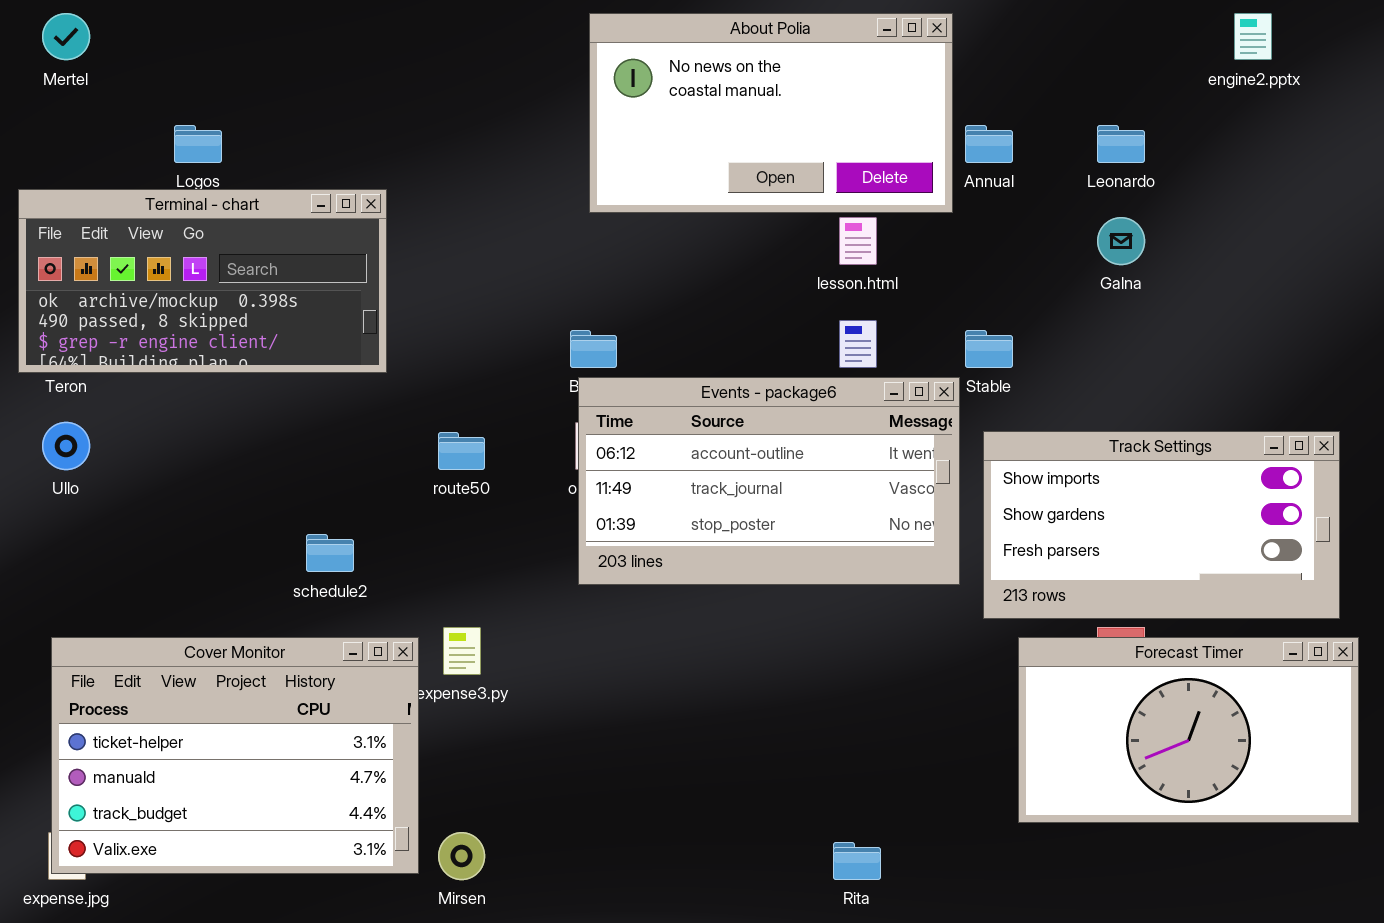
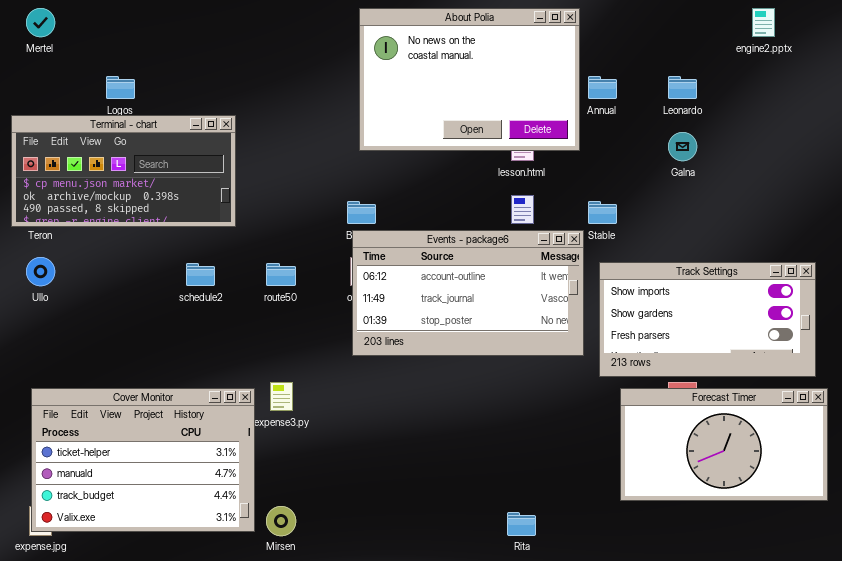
About Polia: [589,13,953,213] -> [359,8,580,151], resized
Terminal - chart: [18,189,387,373] -> [11,115,236,227], scrolled up 1 row
schedule2: [306,534,354,572] -> [186,263,215,286], moved

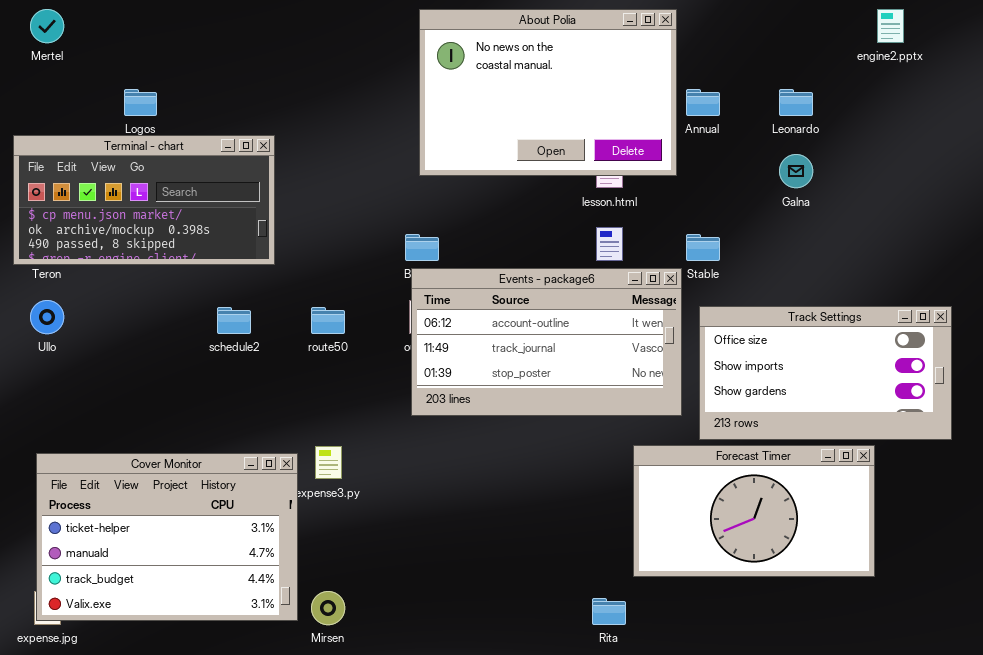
Track Settings: [599,262,816,377] -> [699,306,952,440], scrolled up 1 row
Forecast Timer: [620,388,828,501] -> [633,445,875,577], moved

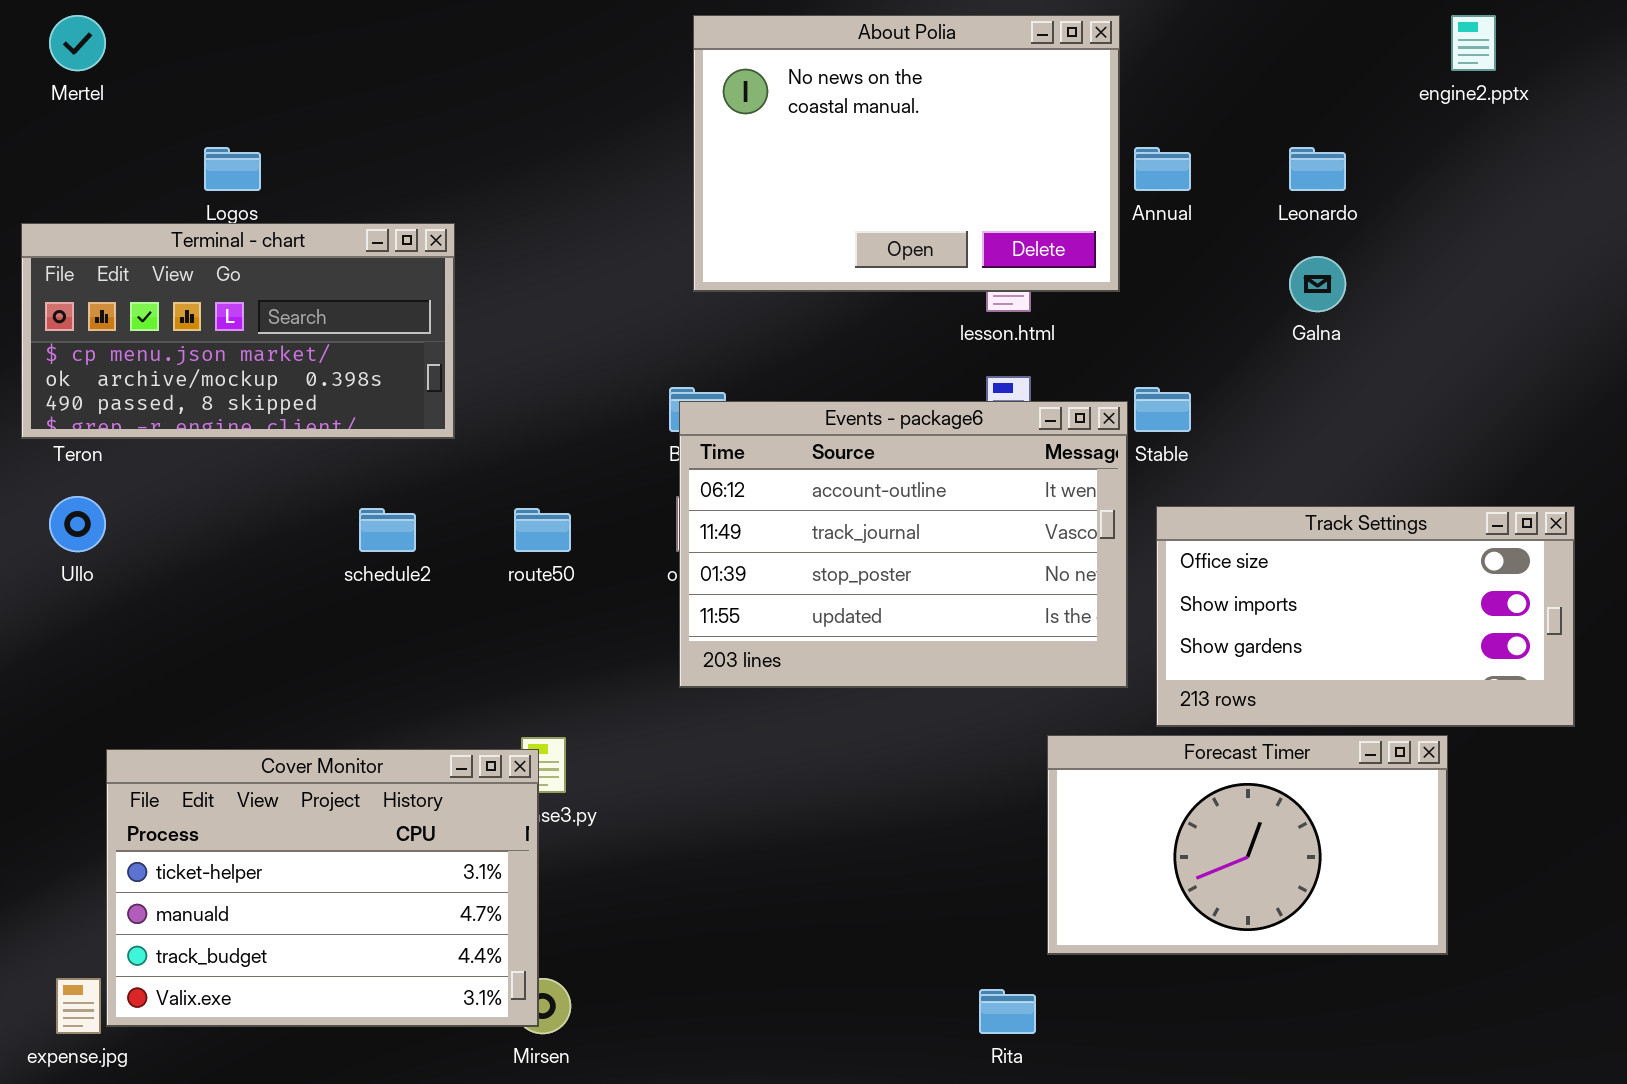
Events - package6: [411,268,682,416] -> [679,401,1128,688], resized
Cover Monitor: [36,453,298,621] -> [106,749,539,1027], moved

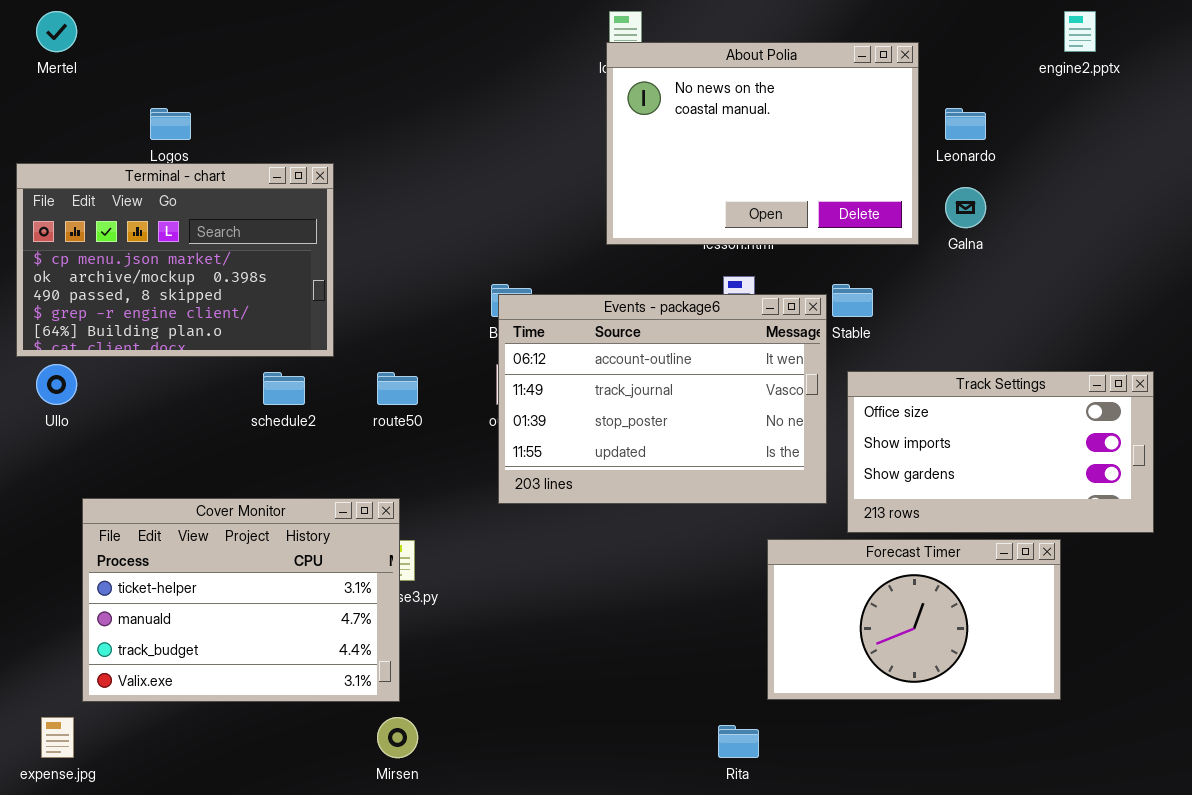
About Polia: [693,15,1120,292] -> [606,42,919,245], moved
Terminal - chart: [21,223,455,439] -> [16,163,334,357], resized
Cover Monitor: [106,749,539,1027] -> [82,498,400,702], moved

